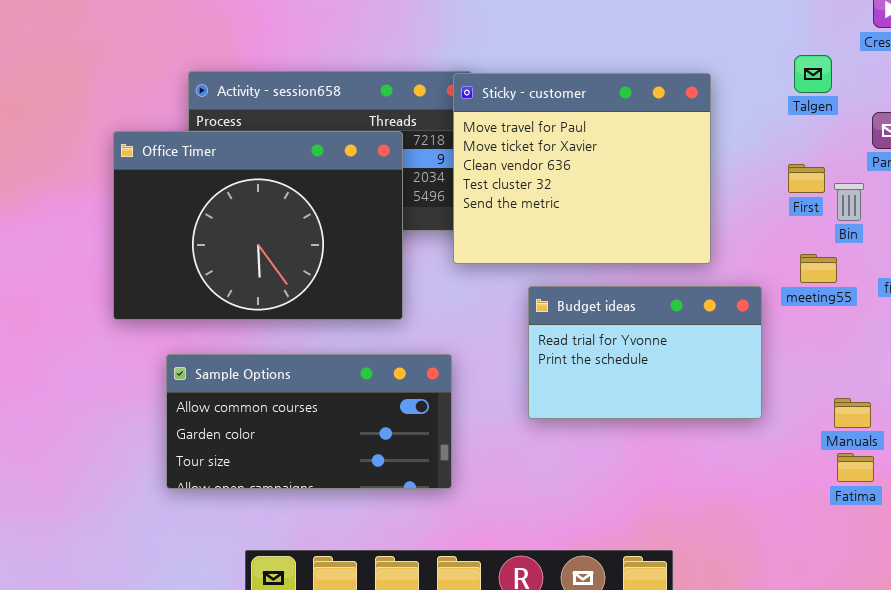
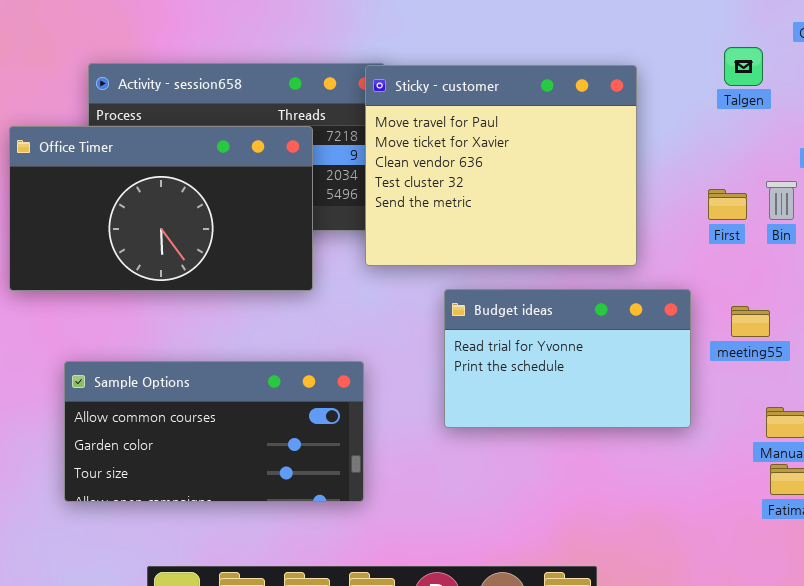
Office Timer: [113,131,403,320] -> [9,126,313,291], resized
First: [788,164,825,193] -> [708,189,747,220], moved
meeting55: [800,254,837,283] -> [731,306,770,337], moved

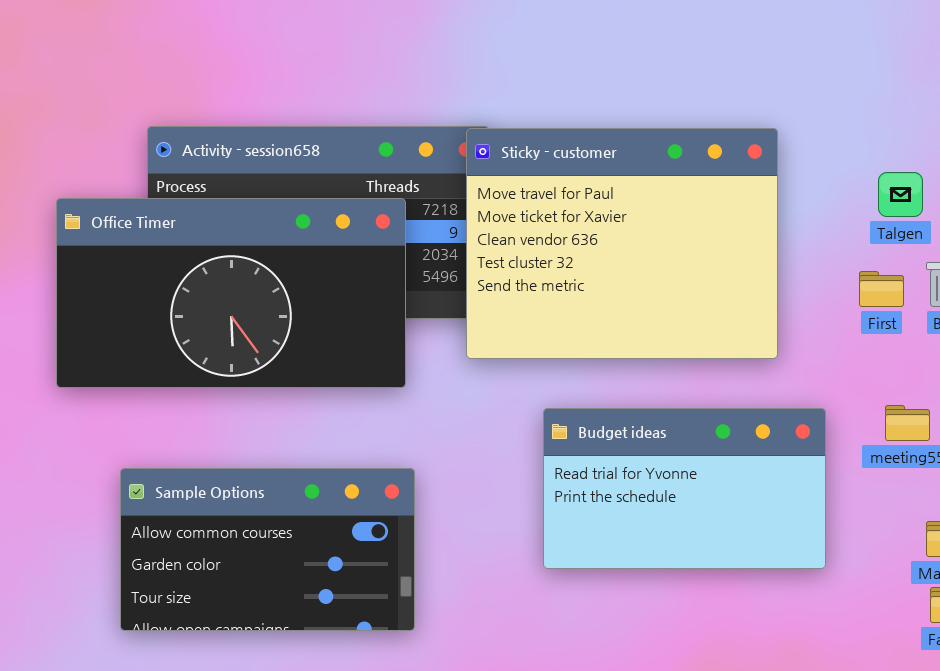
Talgen: [724,47,763,86] -> [878,172,923,217], moved
Budget ideas: [444,289,691,428] -> [543,408,826,569], moved
Sample Options: [64,361,364,502] -> [120,468,415,631], resized

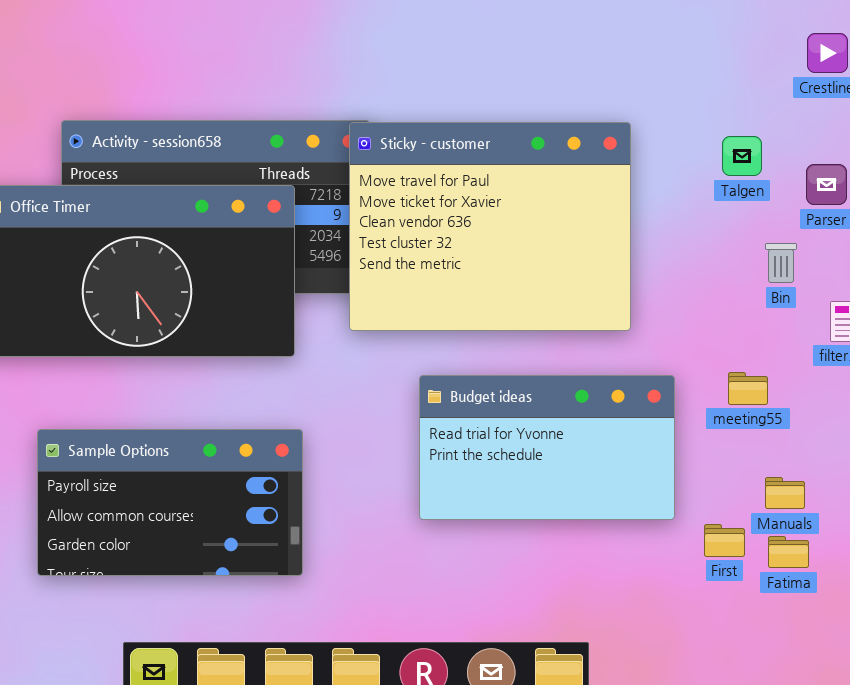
Talgen: [878,172,923,217] -> [722,136,762,176], moved
First: [859,271,904,307] -> [704,524,745,557], moved
Sample Options: [120,468,415,631] -> [37,429,303,576], scrolled up 1 row

